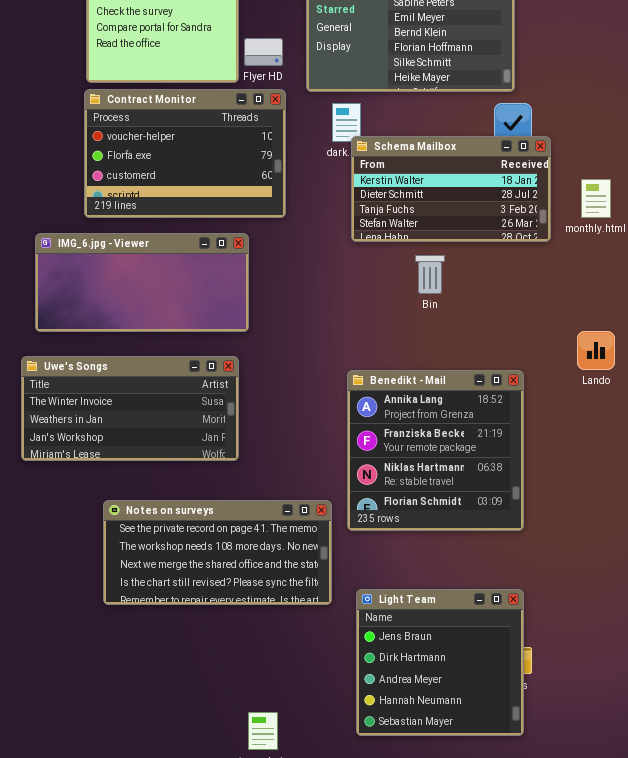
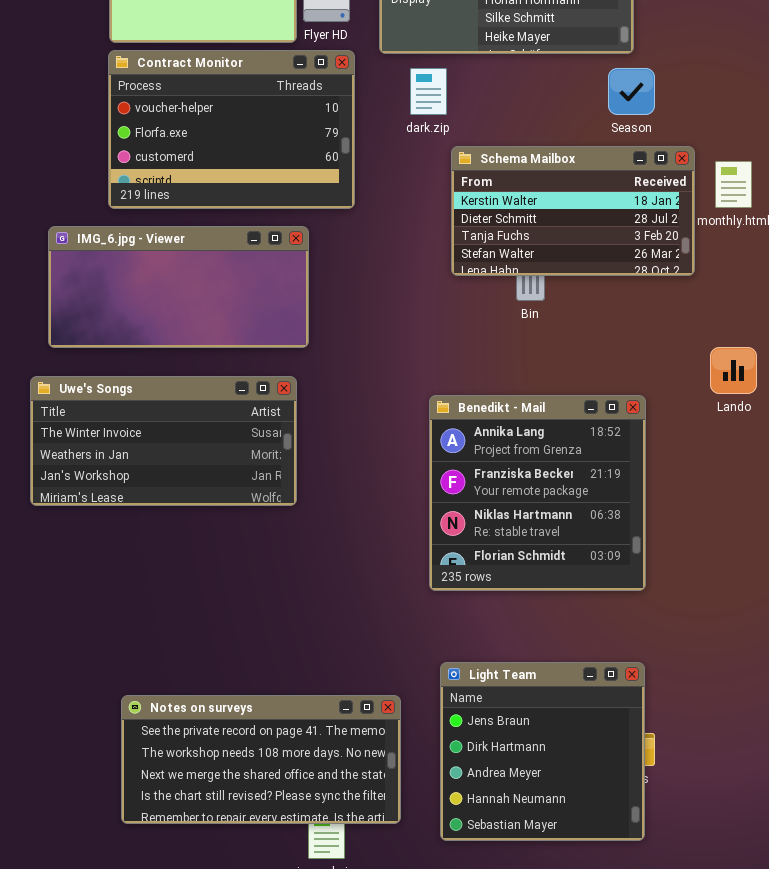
Schema Mailbox: [351,136,551,242] -> [451,146,695,276], moved
Notes on surveys: [103,500,332,605] -> [121,695,401,824], moved

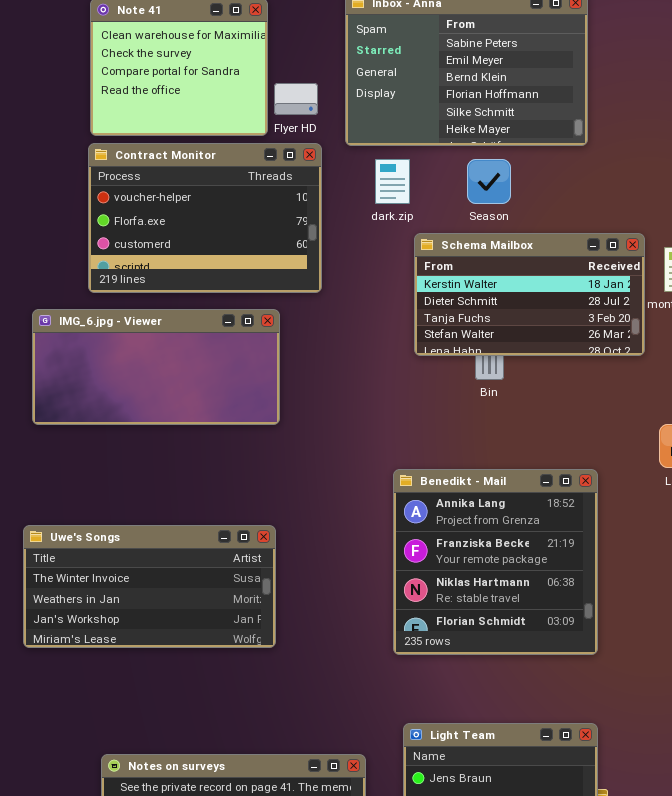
Season: [608,68,655,115] -> [467,159,511,204], moved
Uwe's Songs: [30,376,297,506] -> [23,525,276,648], moved

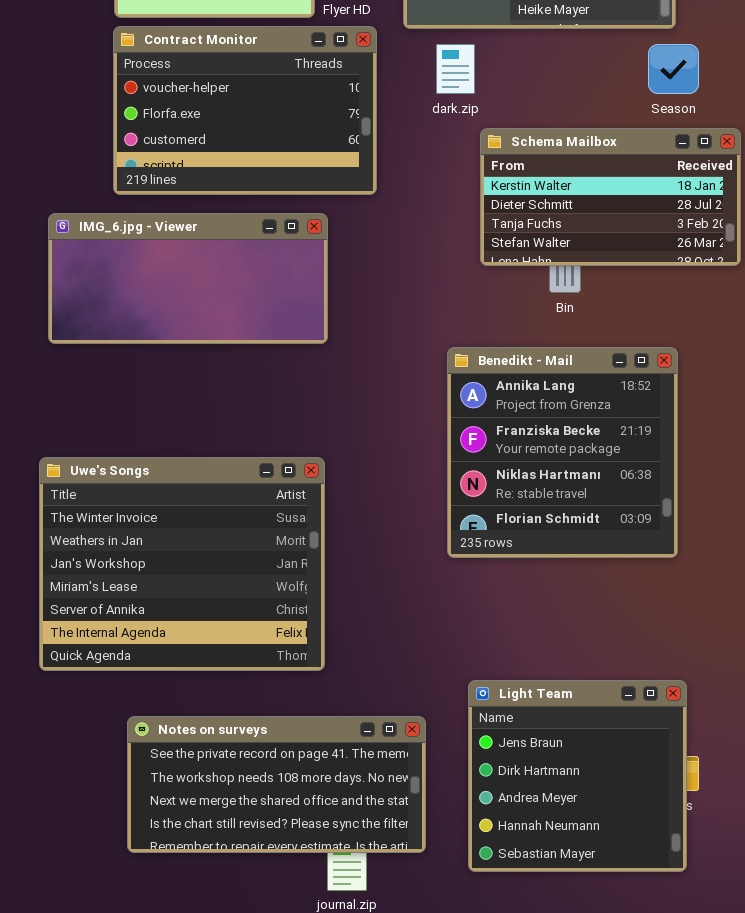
Season: [467,159,511,204] -> [648,44,699,94], moved
Benedikt - Mail: [393,469,598,655] -> [447,347,678,558], moved
Uwe's Songs: [23,525,276,648] -> [39,457,325,671], resized

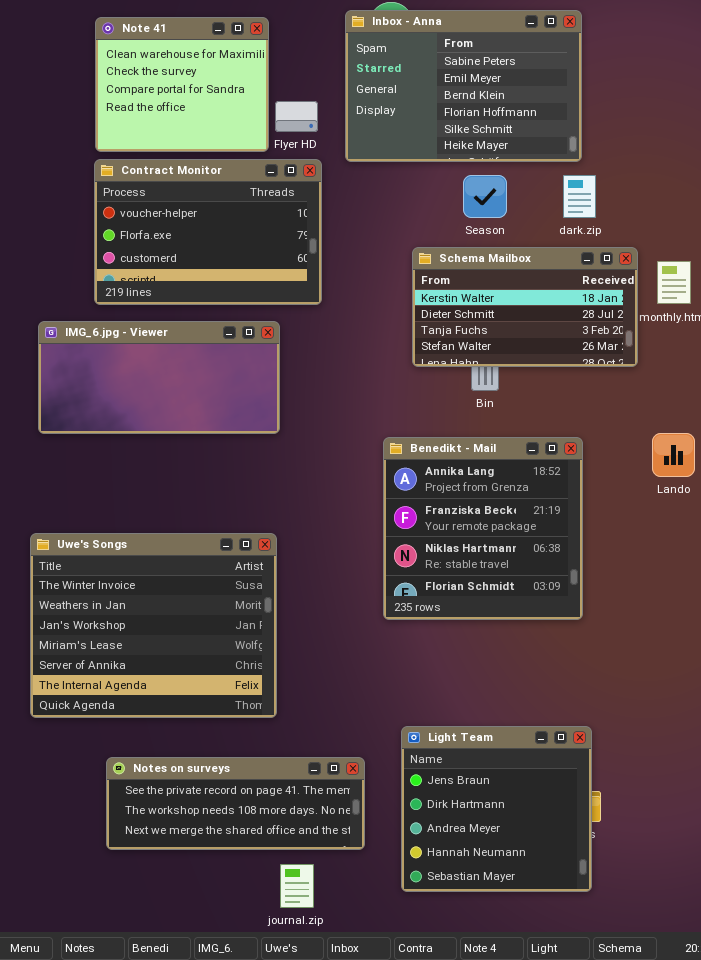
dark.zip: [436,44,475,94] -> [563,175,596,218], moved
Season: [648,44,699,94] -> [463,175,507,218], moved
Notes on surveys: [127,716,426,853] -> [106,757,365,850], resized

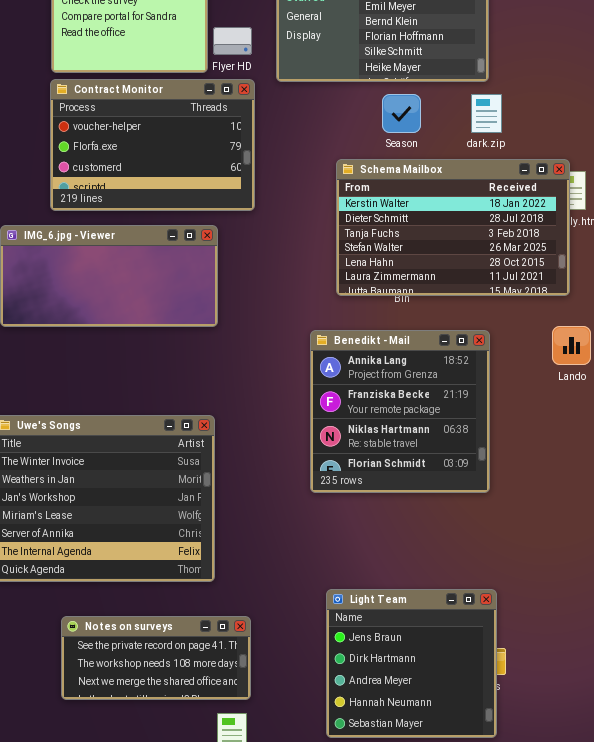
Schema Mailbox: [412,247,638,367] -> [336,159,570,296], resized
Notes on surveys: [106,757,365,850] -> [61,616,251,700], resized

